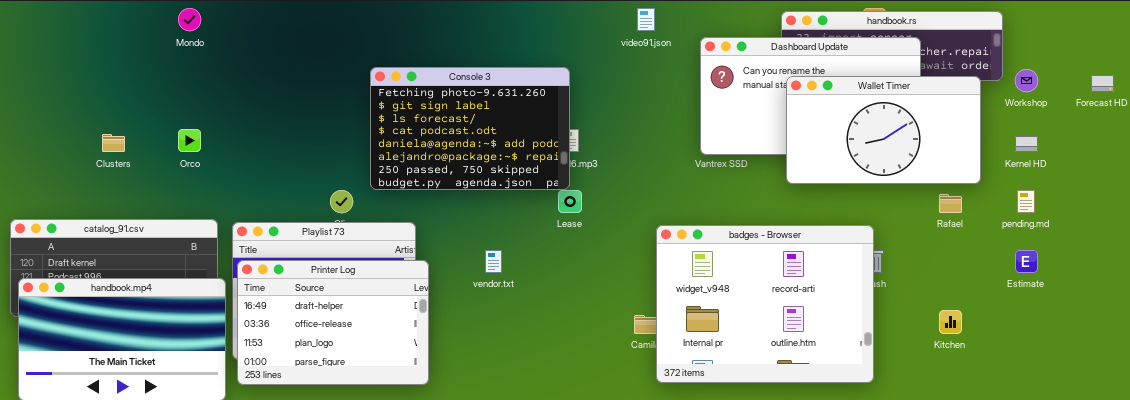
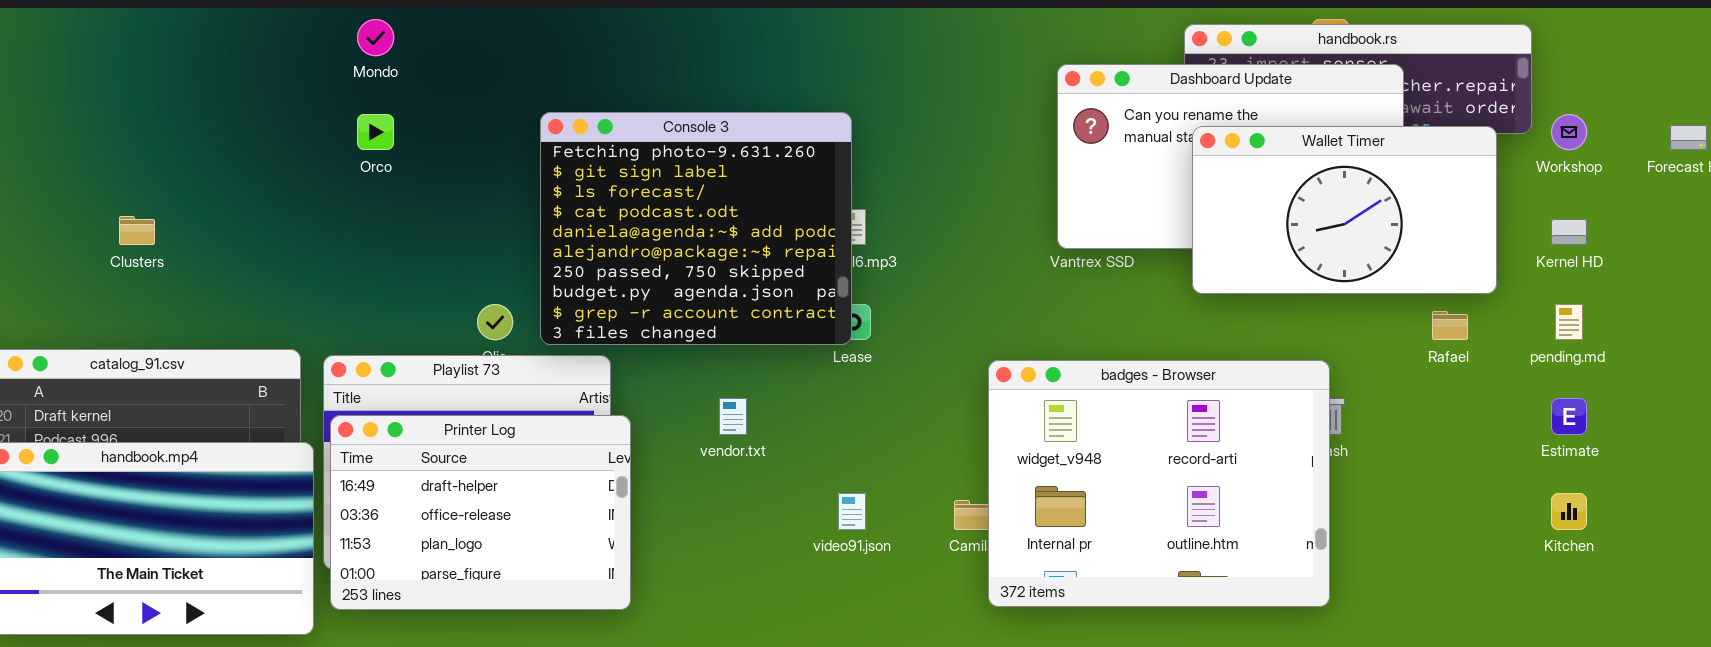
Mondo: [178,8,201,31] -> [357,19,394,56], moved
video91.json: [637,8,655,31] -> [838,493,866,530], moved
Console 3: [370,67,570,190] -> [540,112,852,345], resized
Orco: [178,129,201,152] -> [357,114,394,150], moved
Kitchen: [939,310,962,334] -> [1551,493,1587,530], moved

